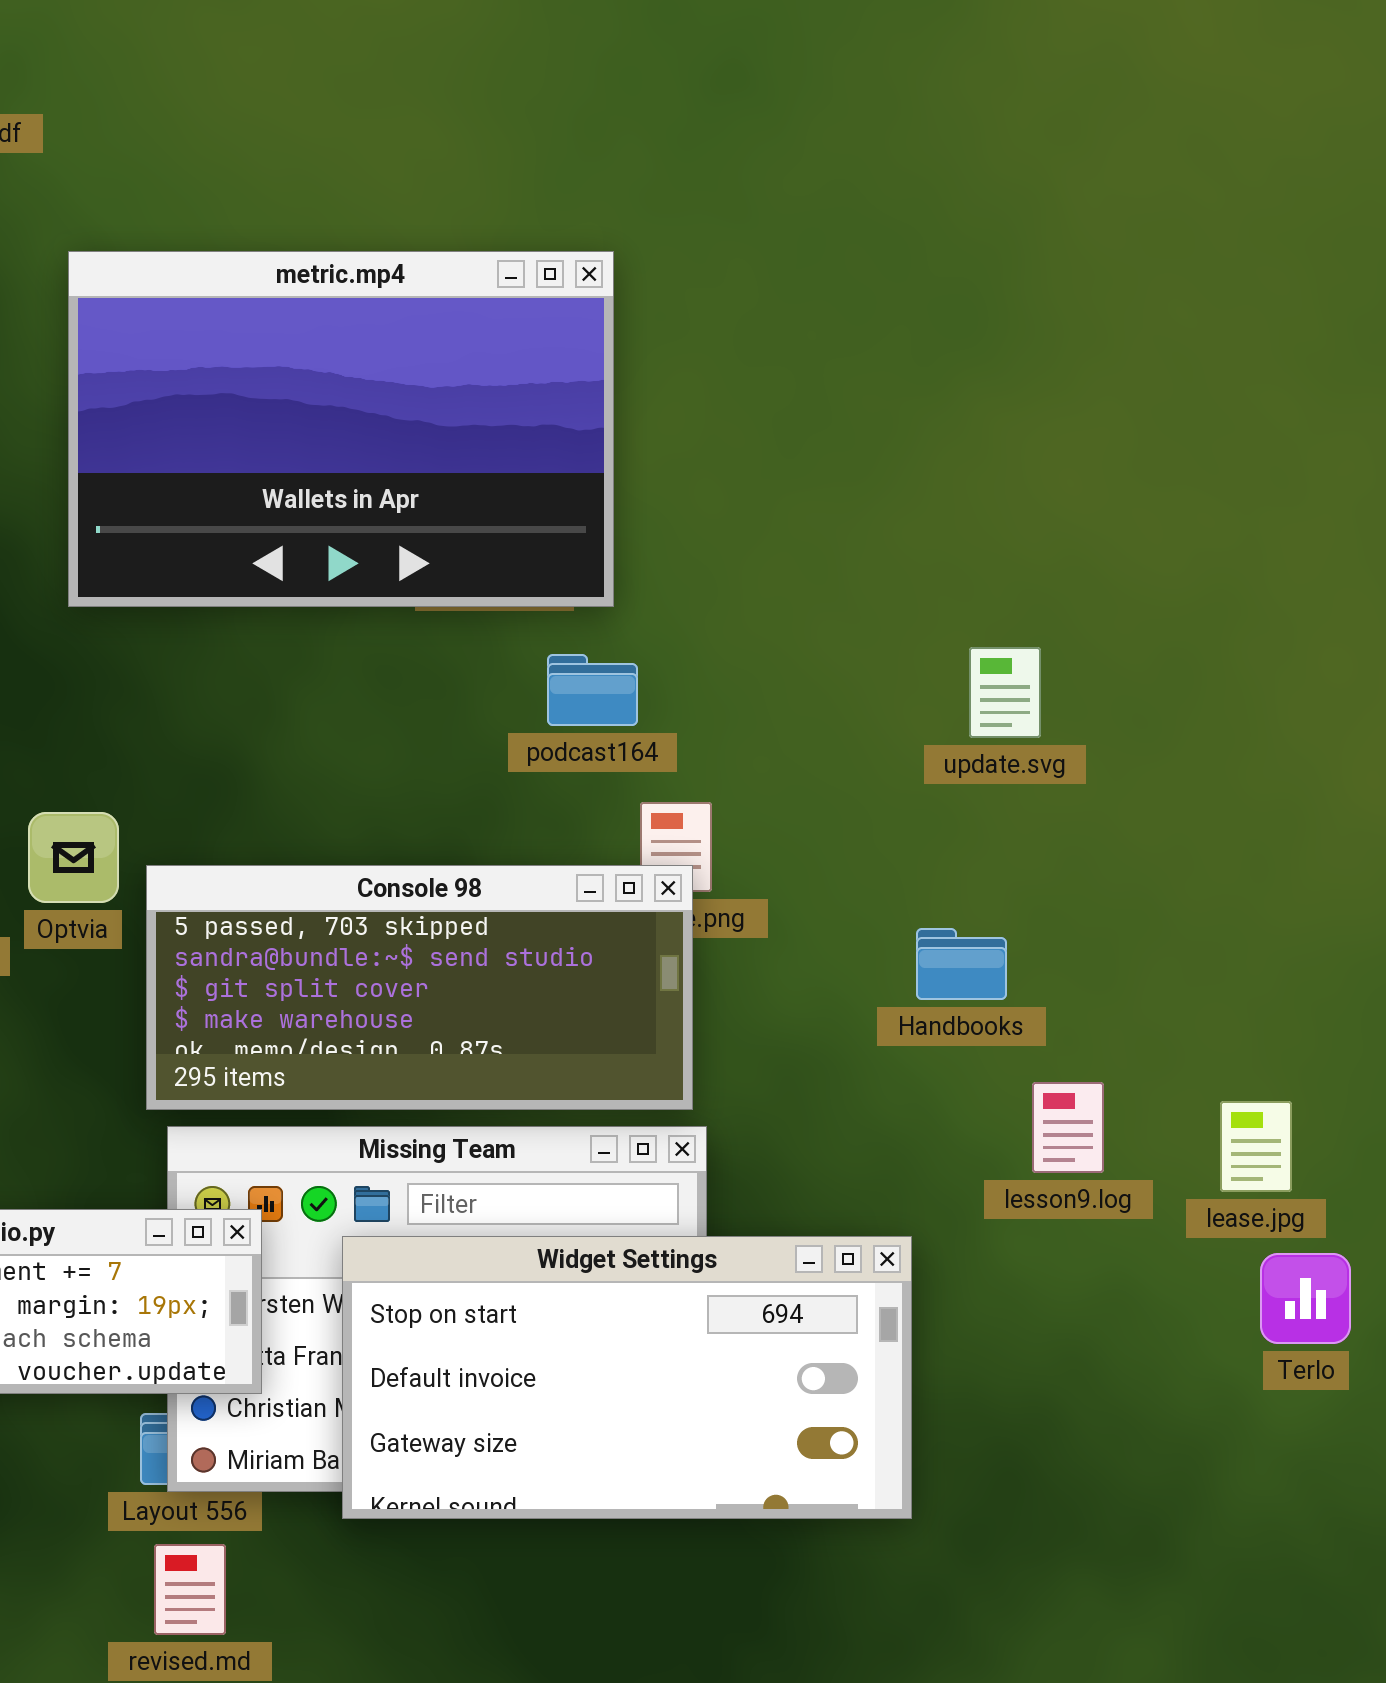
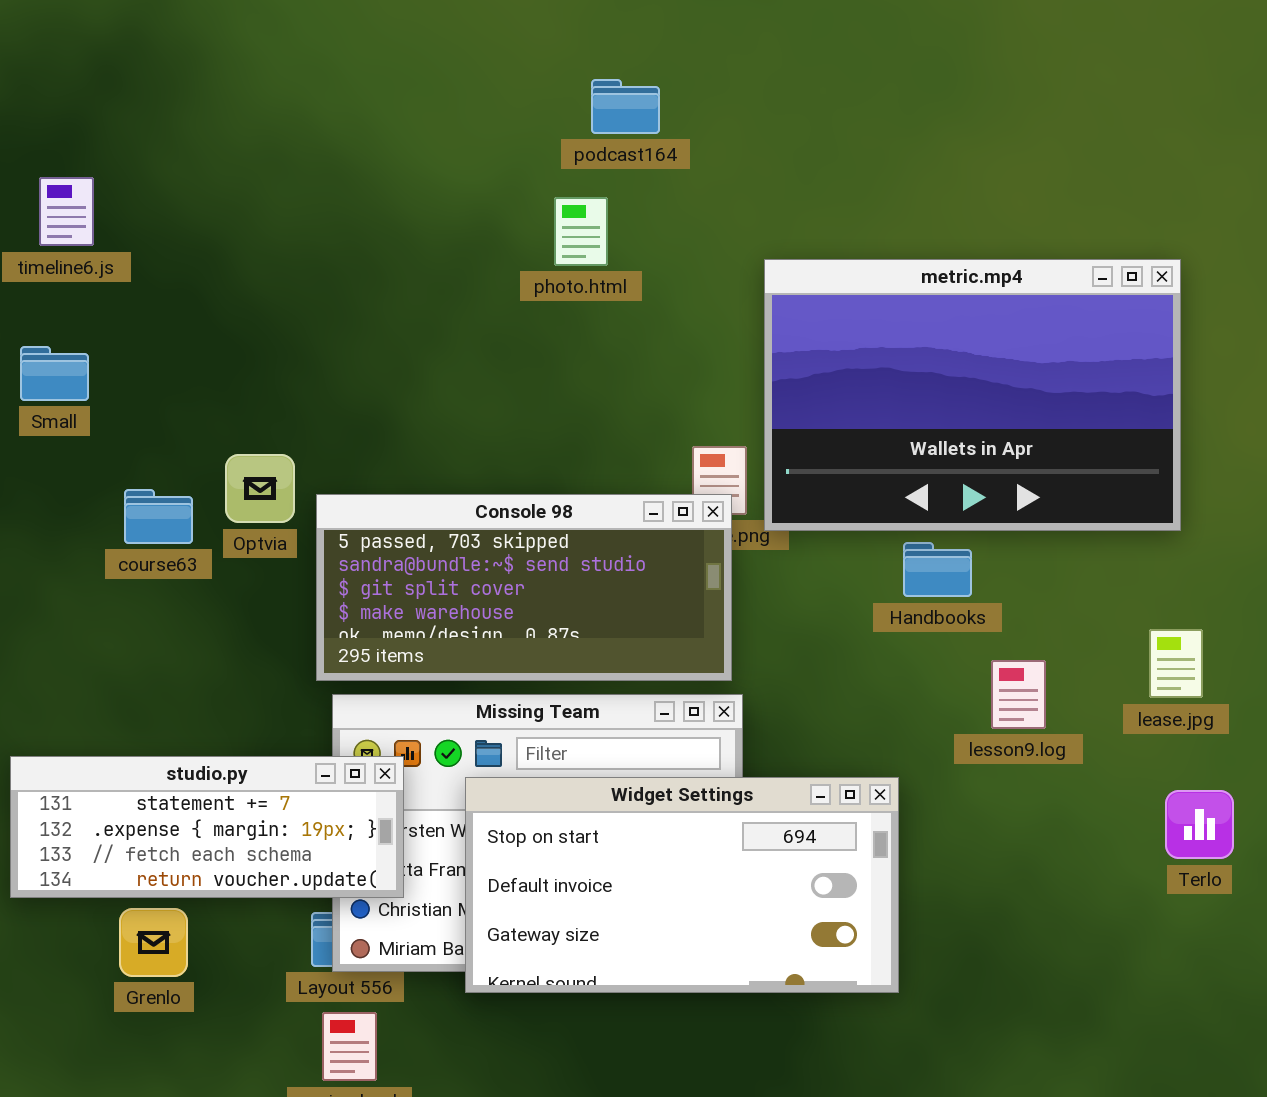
metric.mp4: [68,251,614,607] -> [764,259,1181,531], moved
podcast164: [547,654,638,726] -> [591,79,660,134], moved
lease.jpg: [1220,1101,1292,1192] -> [1149,629,1203,698], moved

